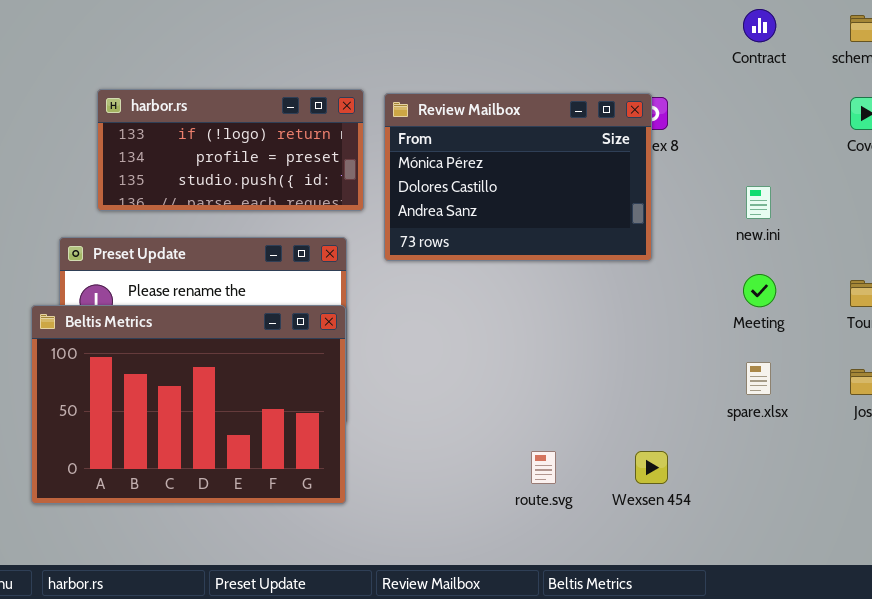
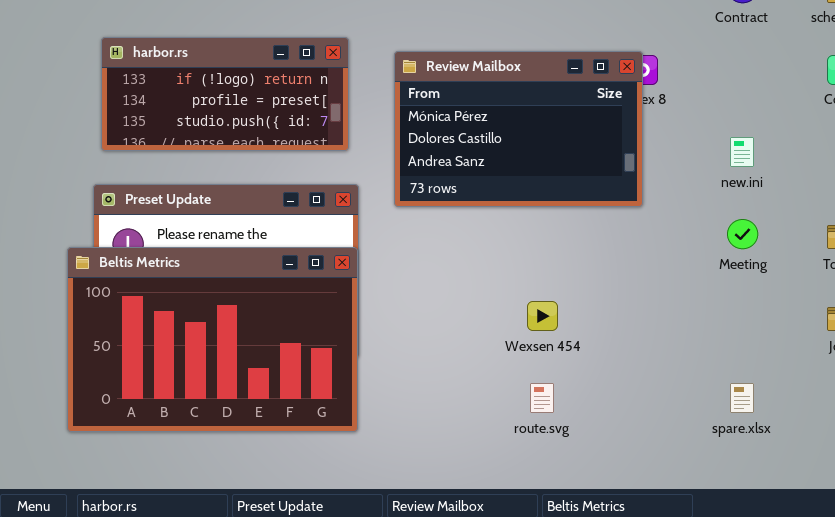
harbor.rs: [97,89,364,211] -> [101,37,349,151], moved
spare.xlsx: [746,362,771,395] -> [730,383,754,413], moved
Wexsen 454: [635,451,668,484] -> [527,301,558,331], moved

